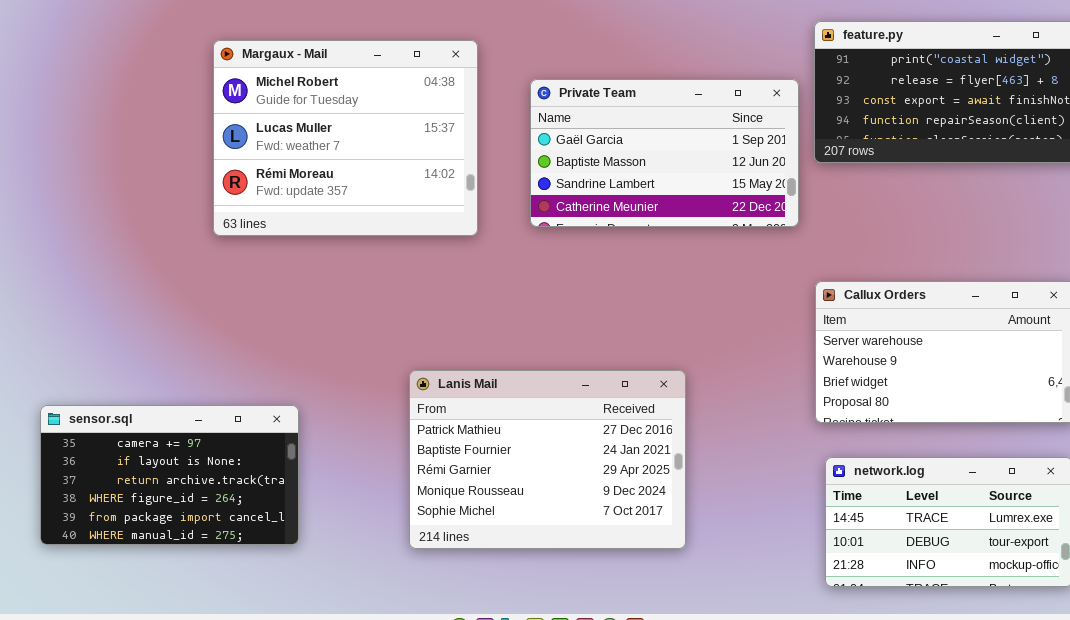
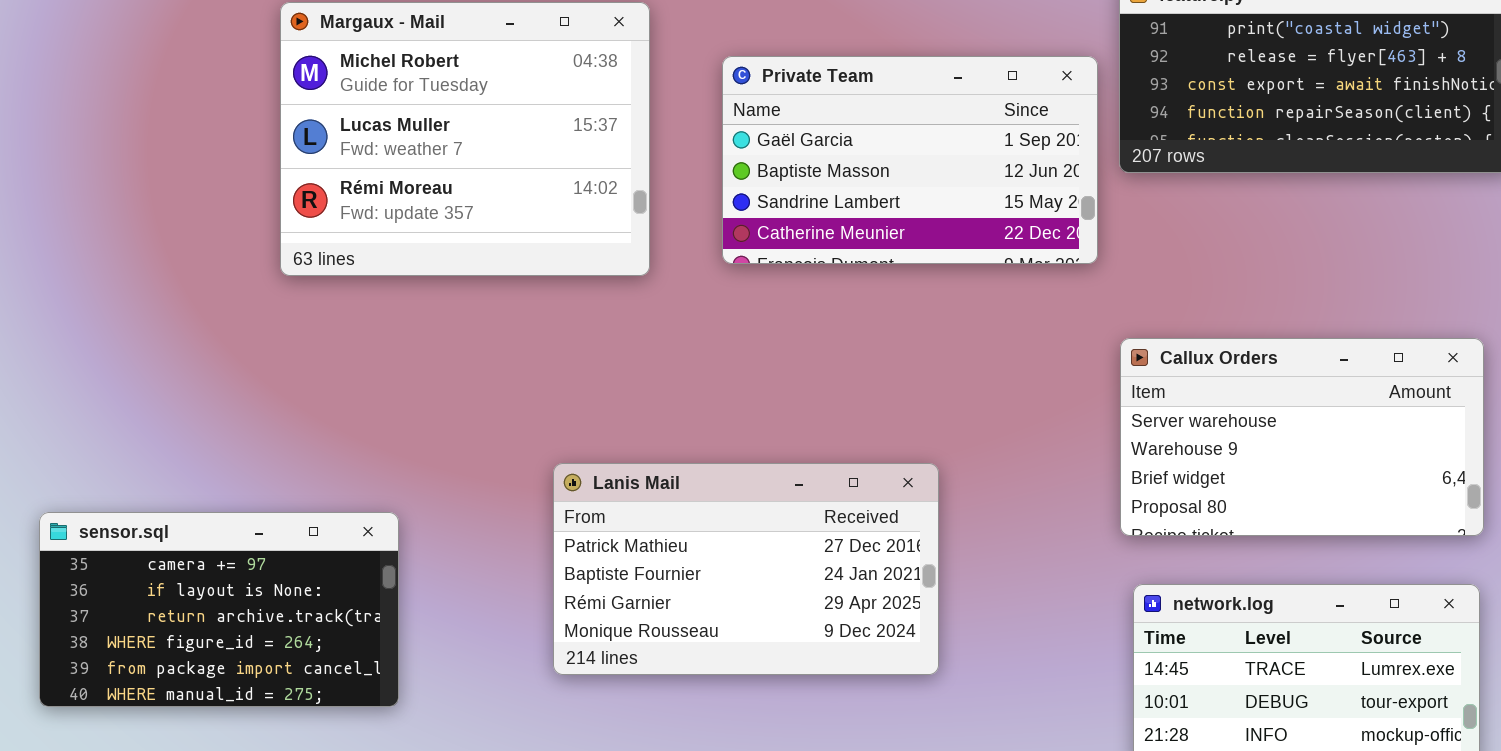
Lanis Mail: [409,370,686,549] -> [553,463,939,675], resized

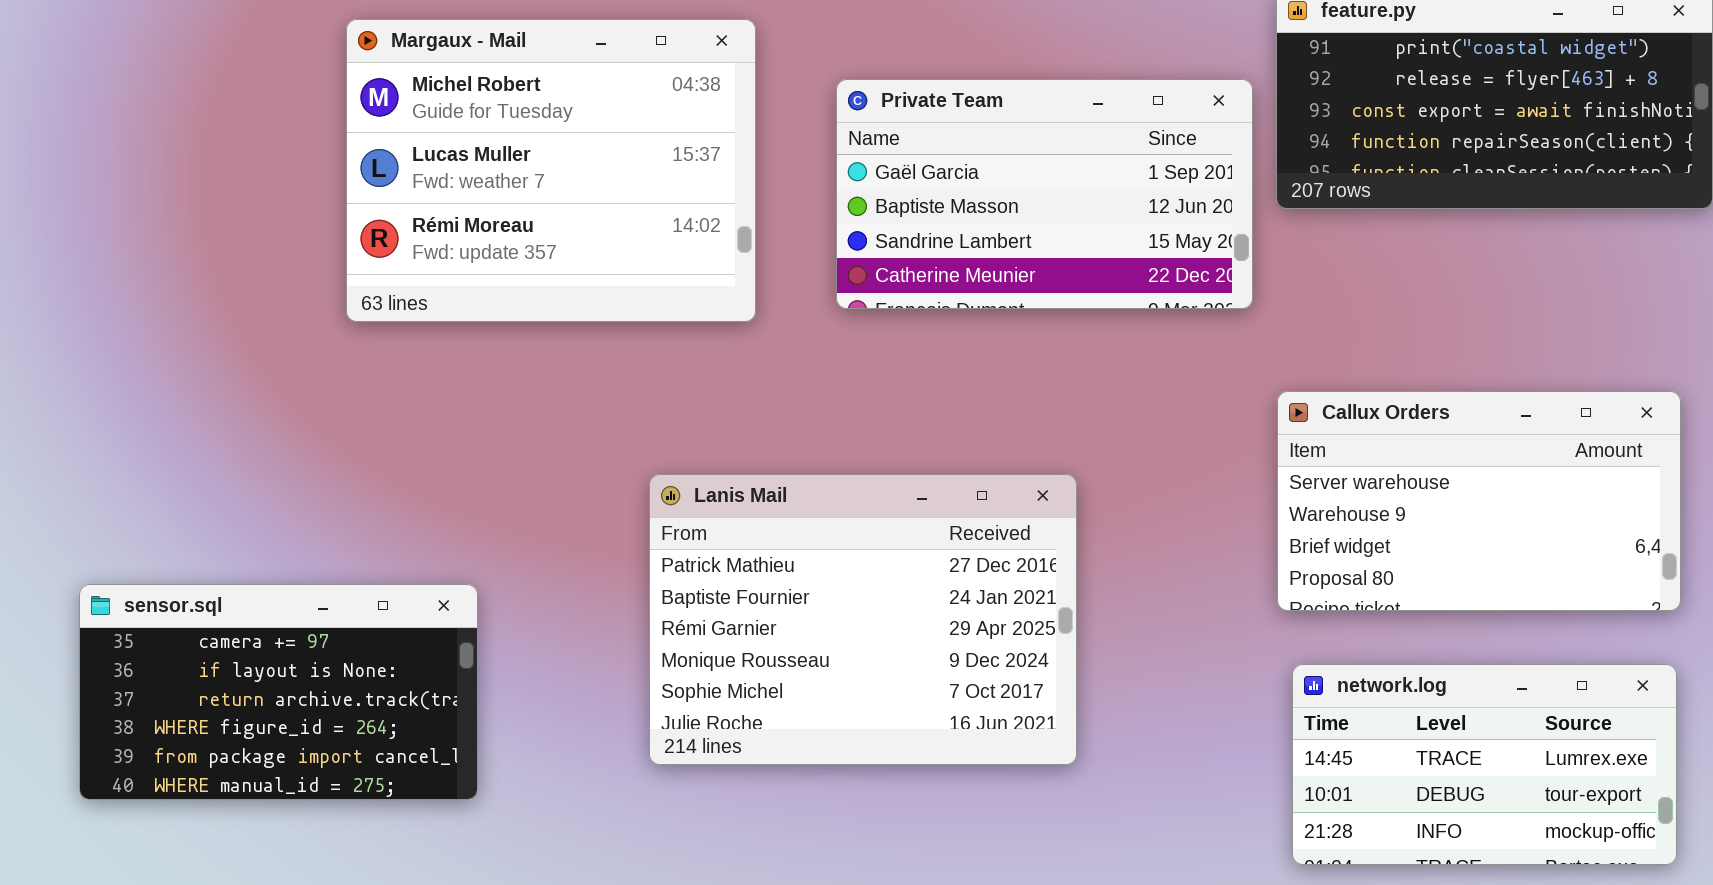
Lanis Mail: [553,463,939,675] -> [649,474,1077,765], resized

